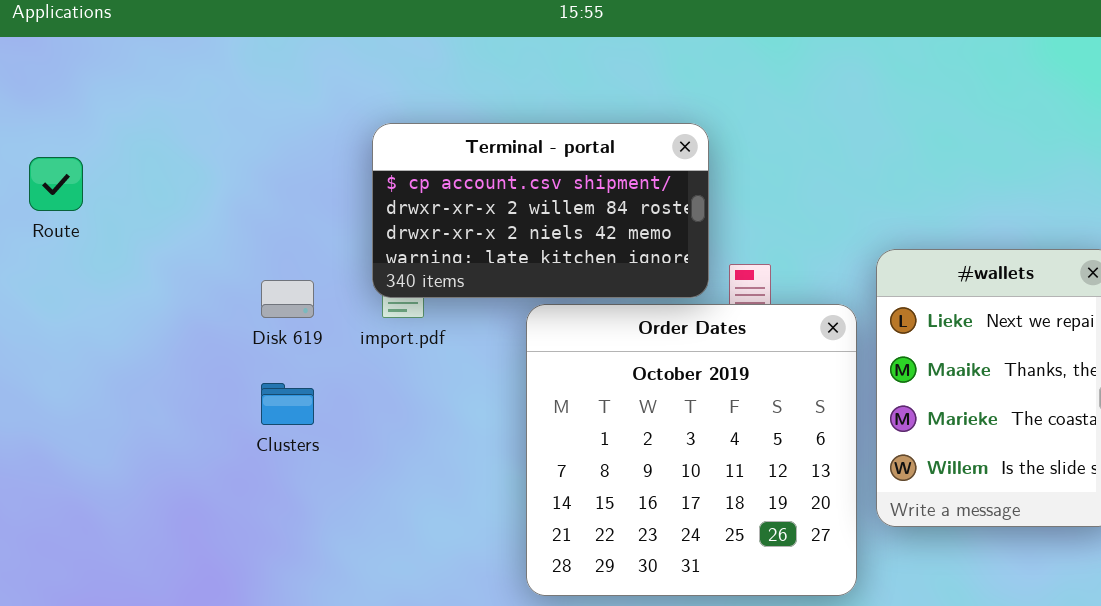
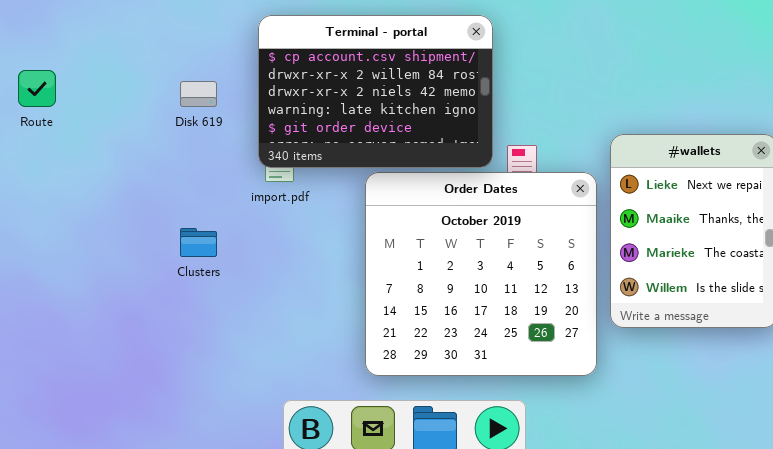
Terminal - portal: [372,123,709,298] -> [258,15,493,168], resized
Disk 619: [261,280,314,318] -> [180,81,217,107], moved

